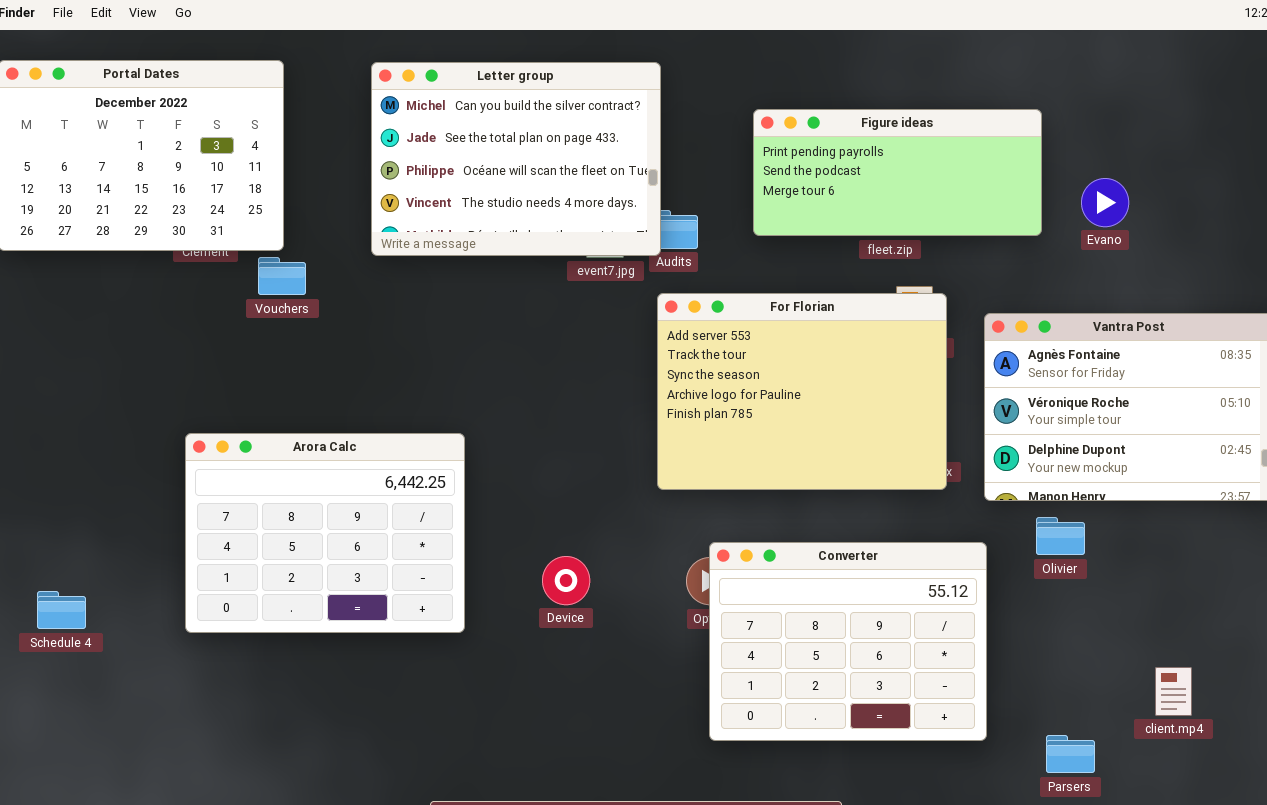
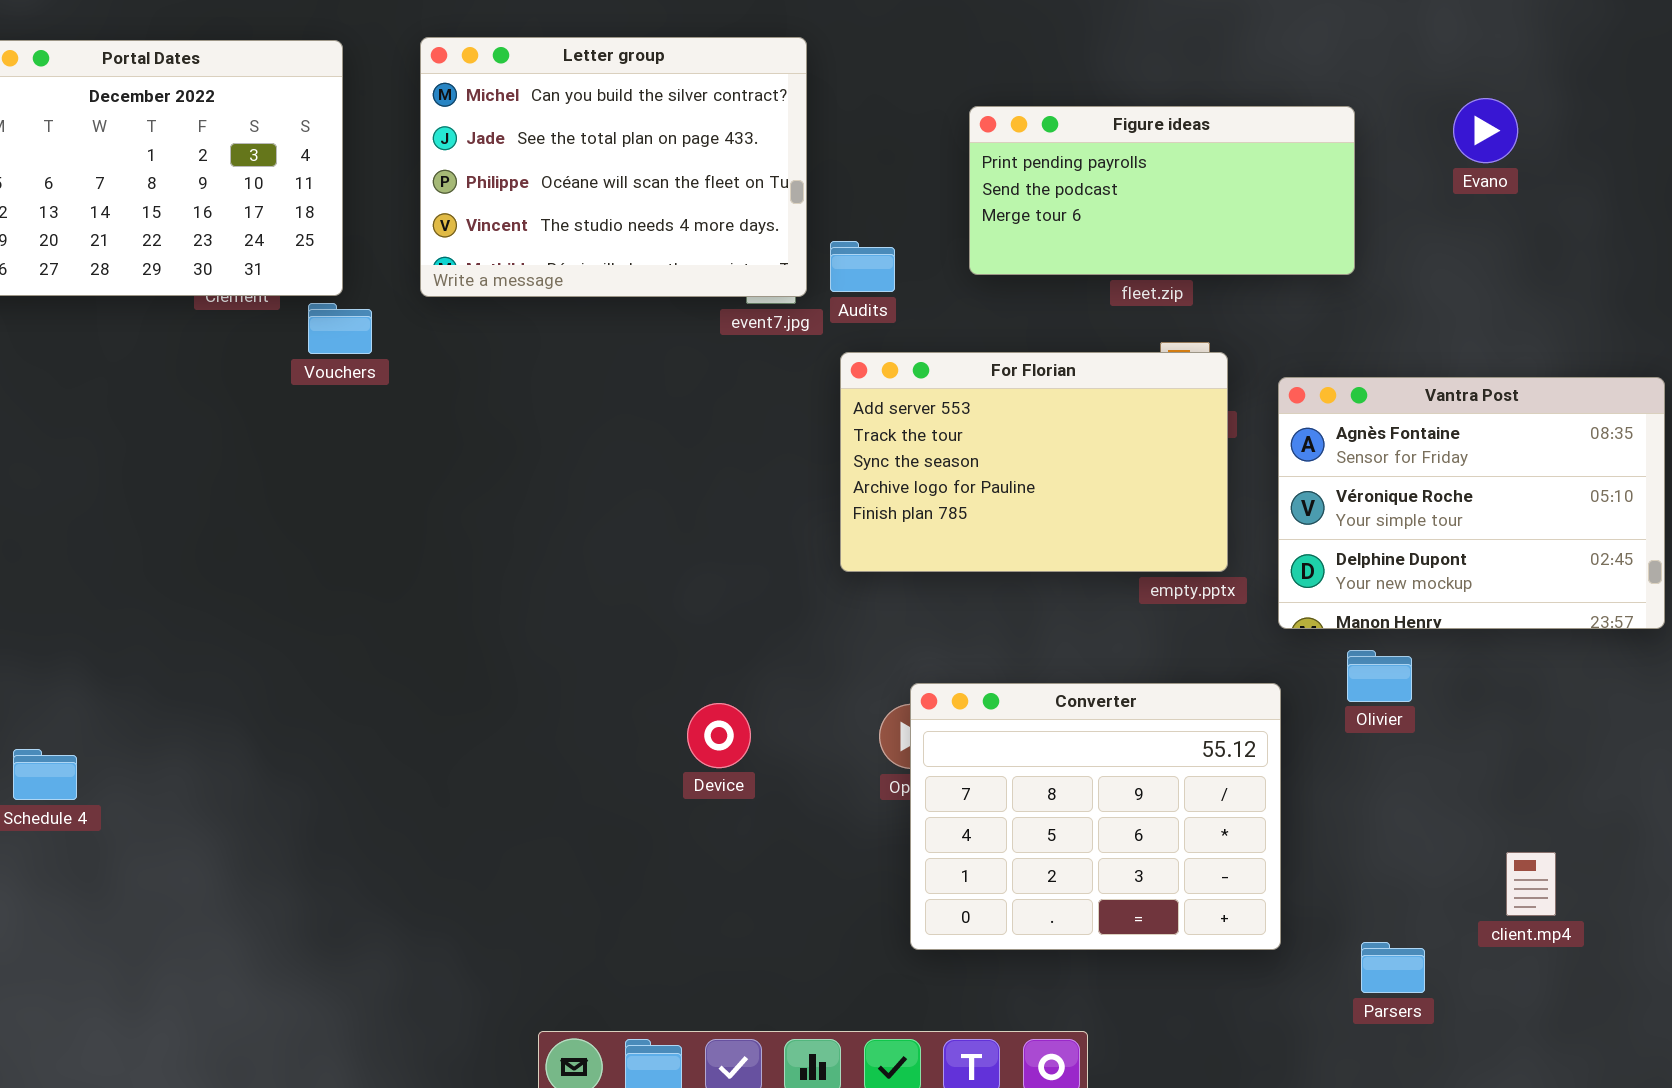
Letter group: [371,62,661,256] -> [420,37,807,297], moved
Evano: [1081,178,1129,227] -> [1453,98,1518,163], moved
For Florian: [657,293,947,490] -> [840,352,1228,572], resized
Arora Calc: [185,433,465,633] -> none, closed

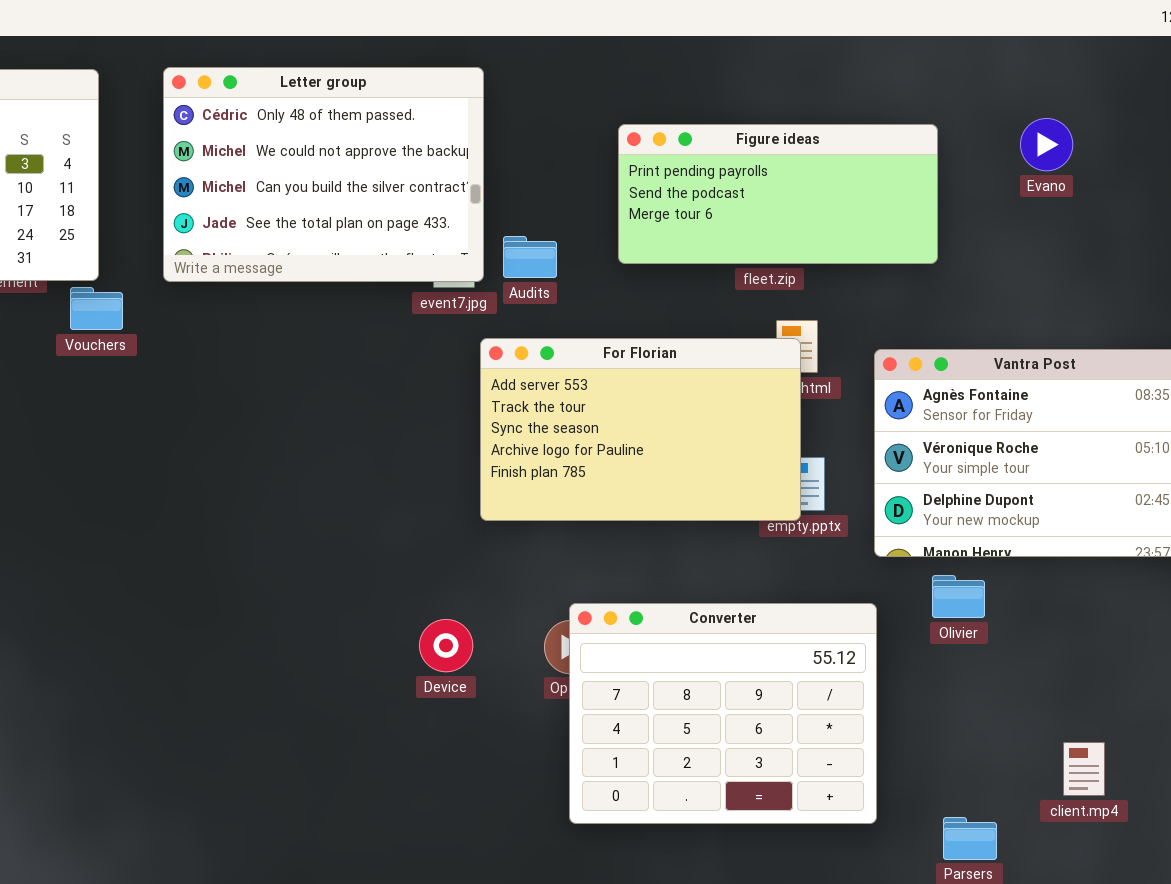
Letter group: [420,37,807,297] -> [163,67,484,282], scrolled up 2 rows
For Florian: [840,352,1228,572] -> [480,338,801,521], moved
Device: [687,703,751,768] -> [419,619,473,672], moved

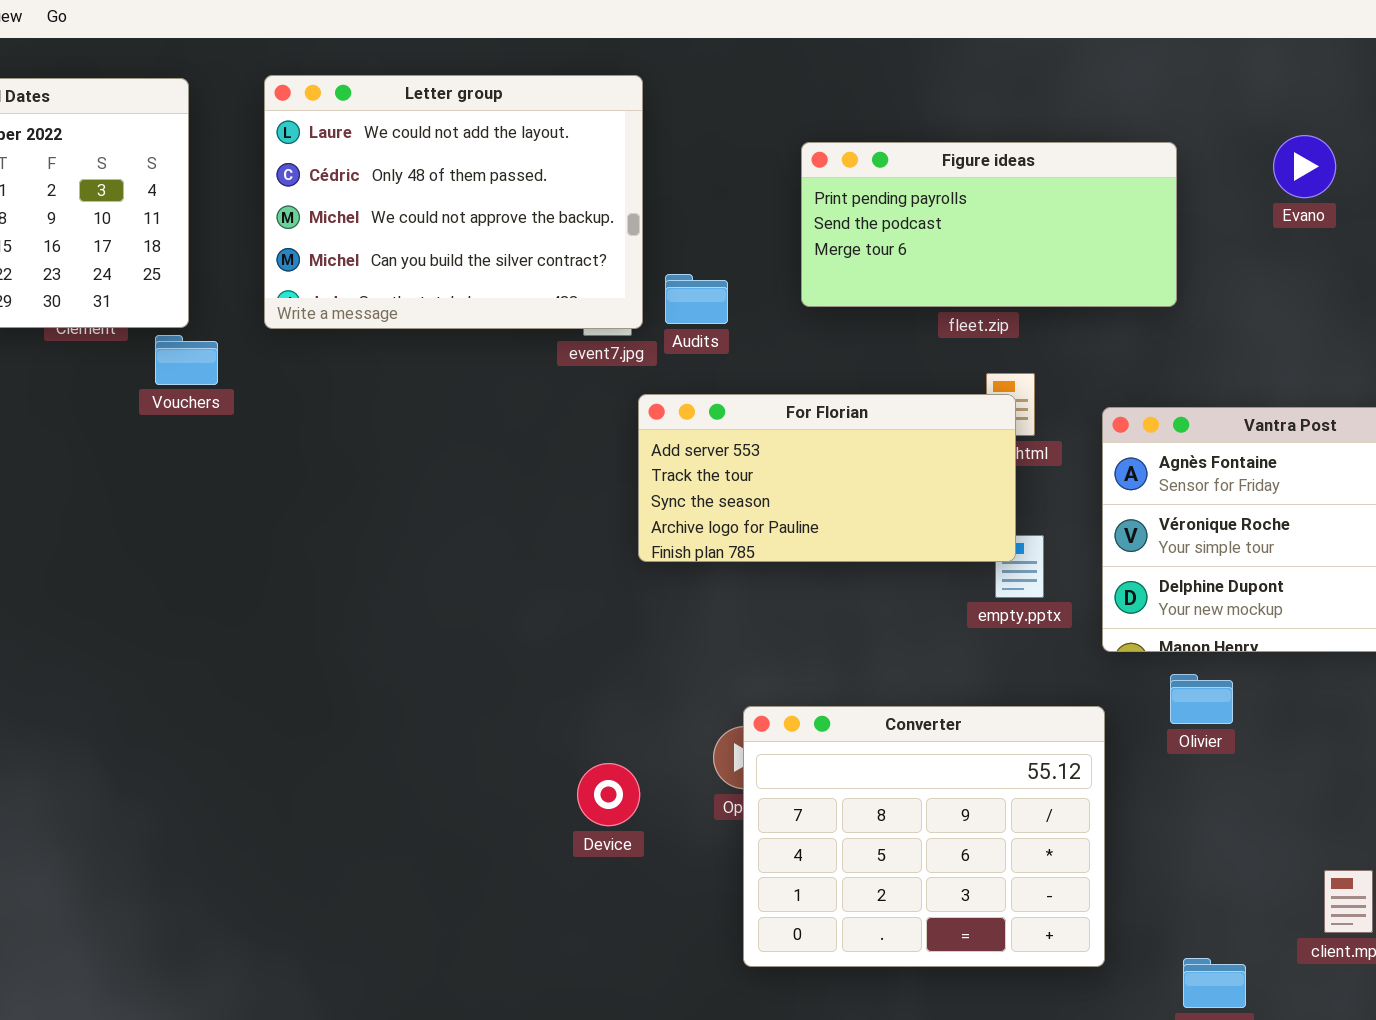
Letter group: [163,67,484,282] -> [264,75,643,329], scrolled up 1 row
For Florian: [480,338,801,521] -> [638,394,1016,562], resized
Device: [419,619,473,672] -> [577,763,640,826], moved

